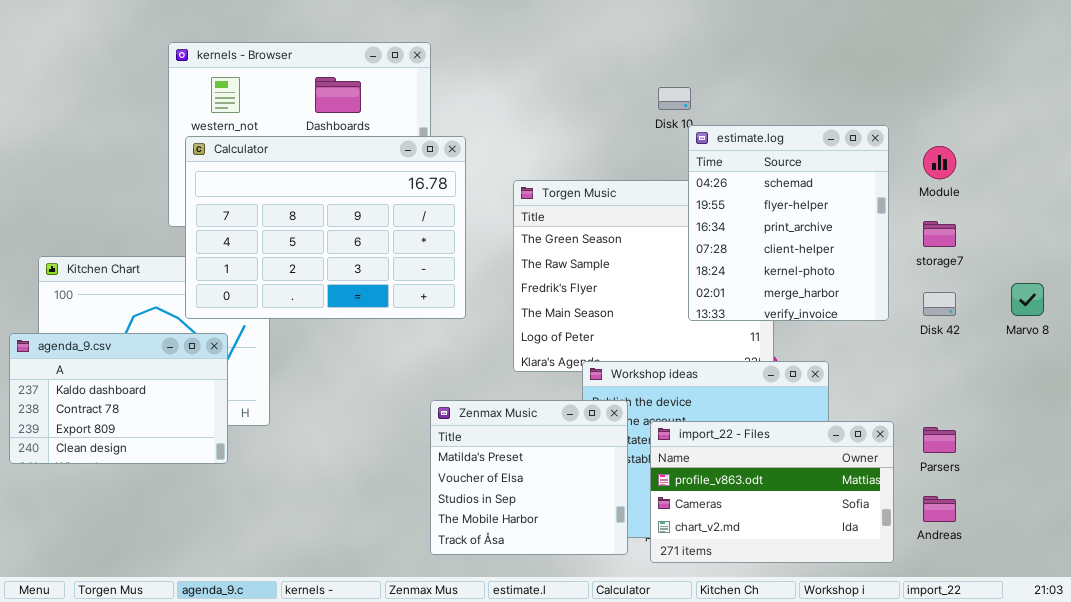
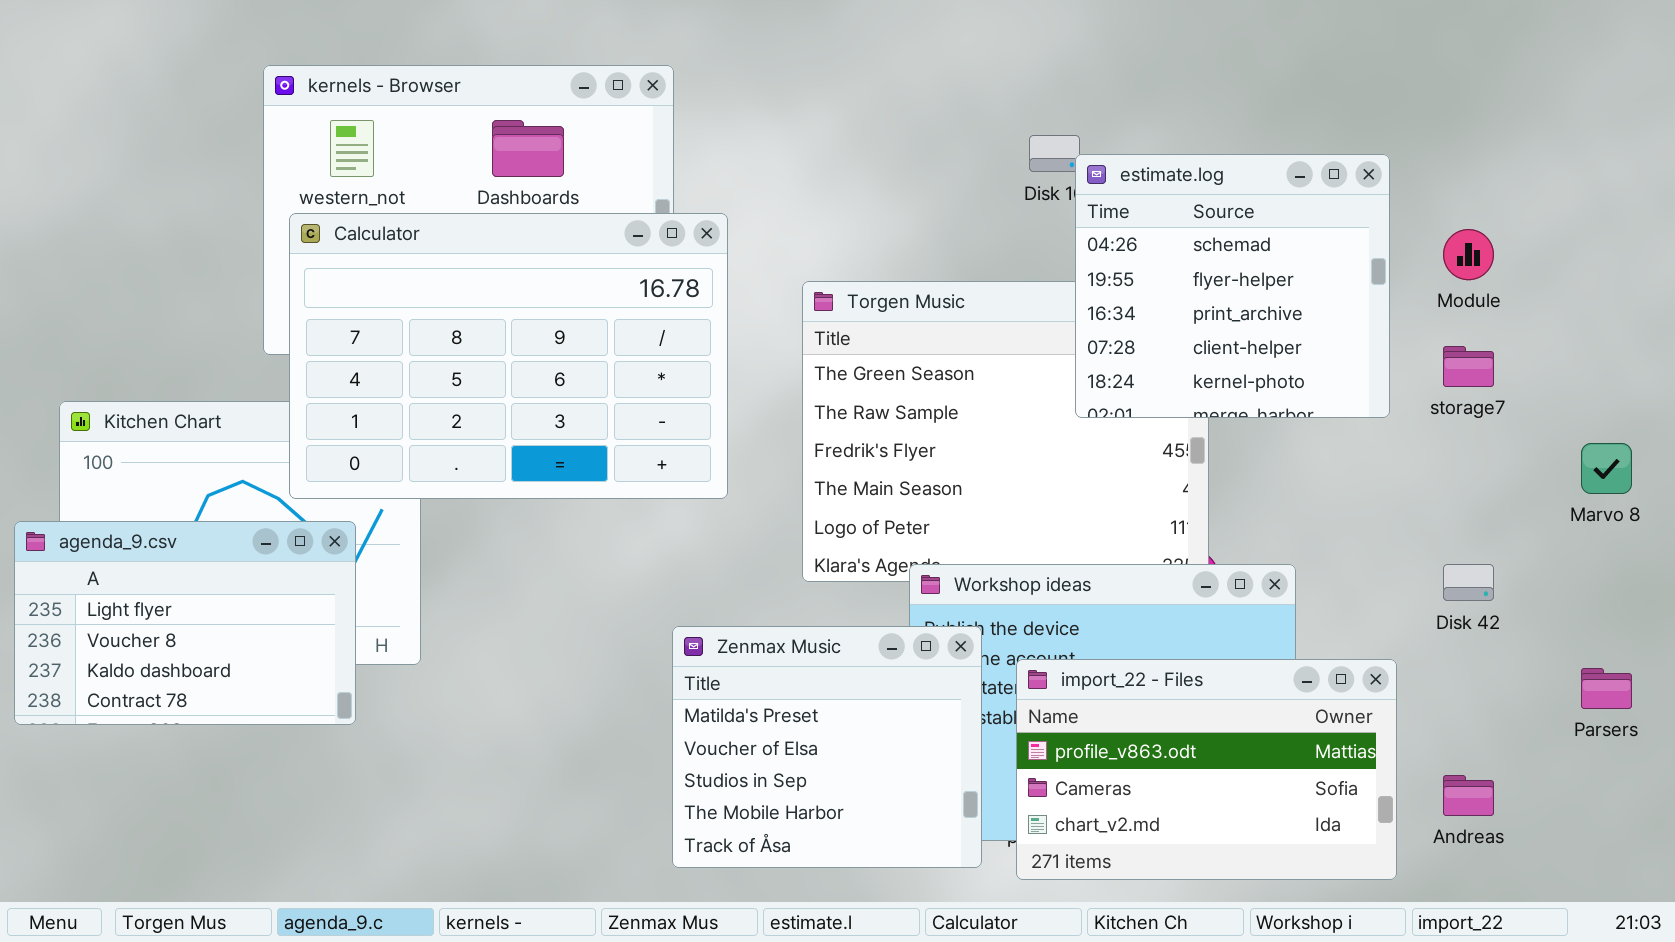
estimate.log: [688,125,889,321] -> [1075,154,1390,418], moved, resized
Disk 42: [923,292,956,316] -> [1443,564,1494,601], moved
agenda_9.csv: [9,333,228,464] -> [14,521,356,725], scrolled up 2 rows
Parsers: [923,427,956,453] -> [1581,668,1632,709], moved

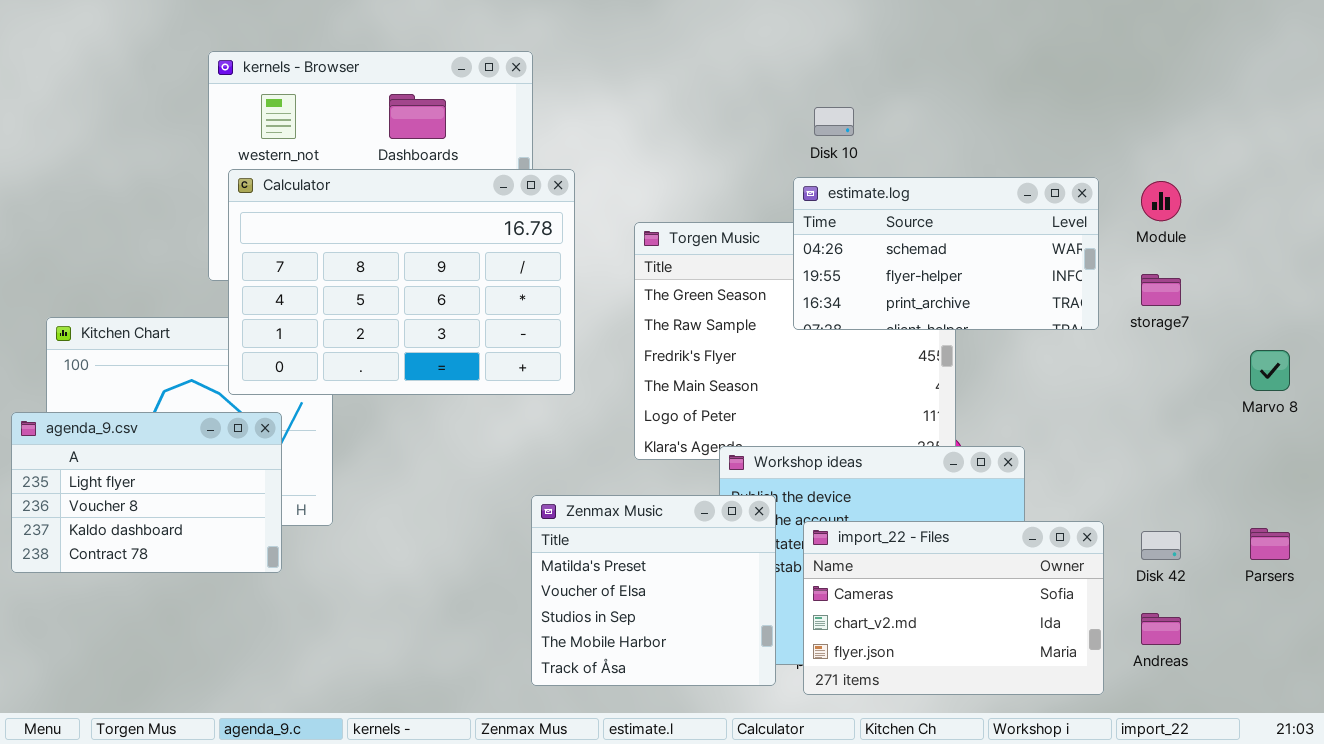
estimate.log: [1075,154,1390,418] -> [793,177,1099,330], resized
Disk 42: [1443,564,1494,601] -> [1141,531,1181,560], moved
import_22 - Files: [1016,659,1397,880] -> [803,521,1104,695], scrolled down 1 row

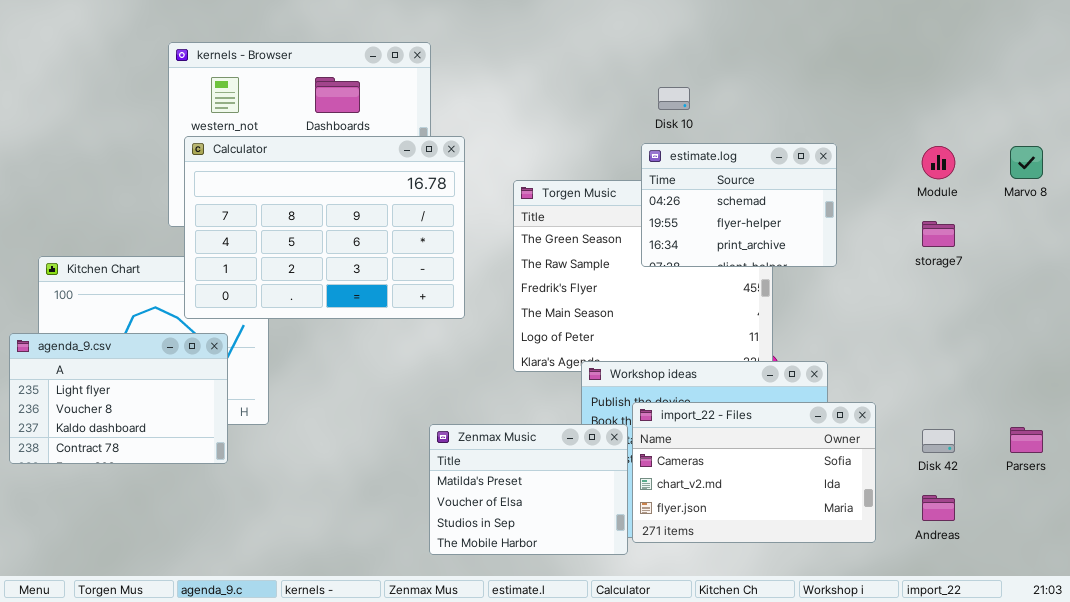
estimate.log: [793,177,1099,330] -> [641,143,837,267], resized
Marvo 8: [1250,350,1290,391] -> [1010,146,1043,179], moved
Zenmax Music: [531,495,776,686] -> [429,424,628,555], resized
import_22 - Files: [803,521,1104,695] -> [632,402,876,543], moved

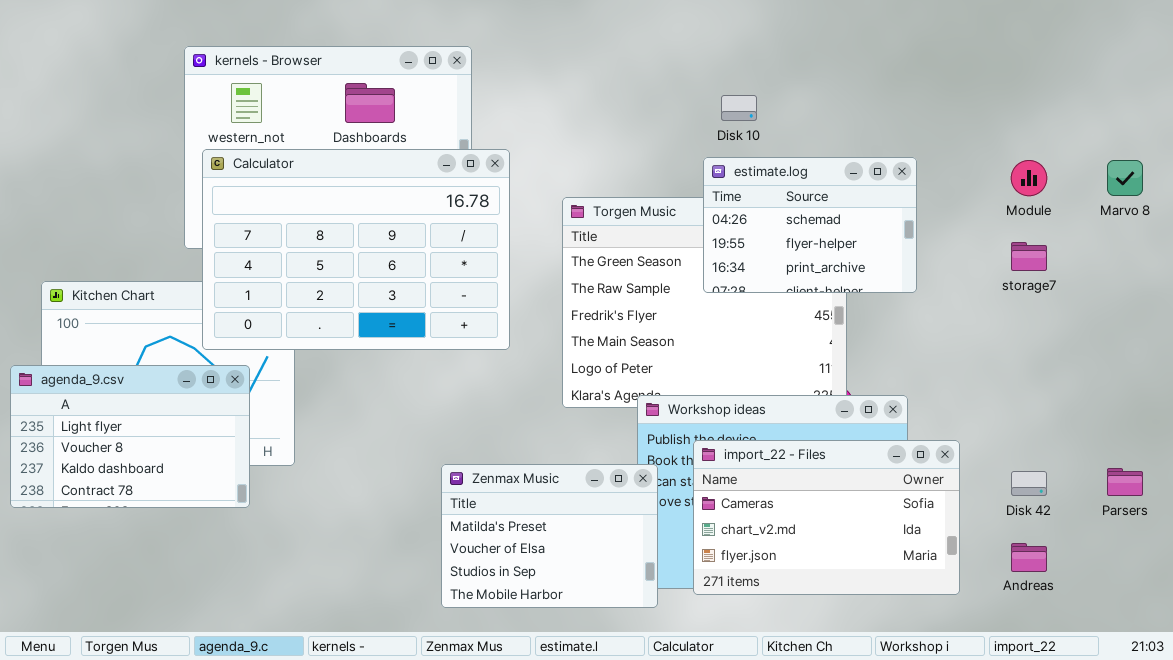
Zenmax Music: [429,424,628,555] -> [441,464,658,608], moved

